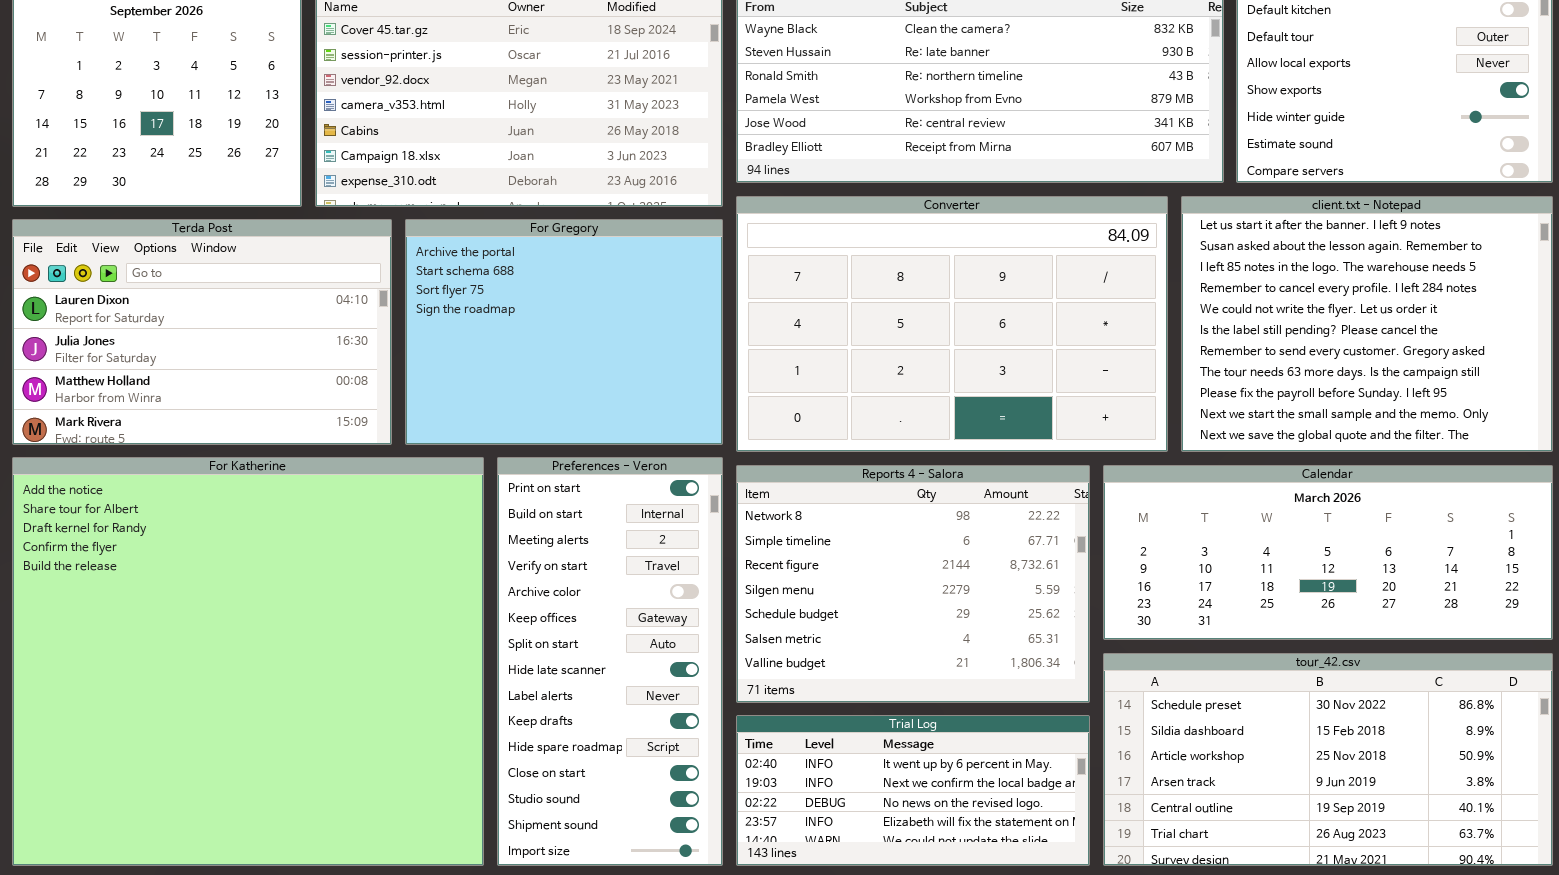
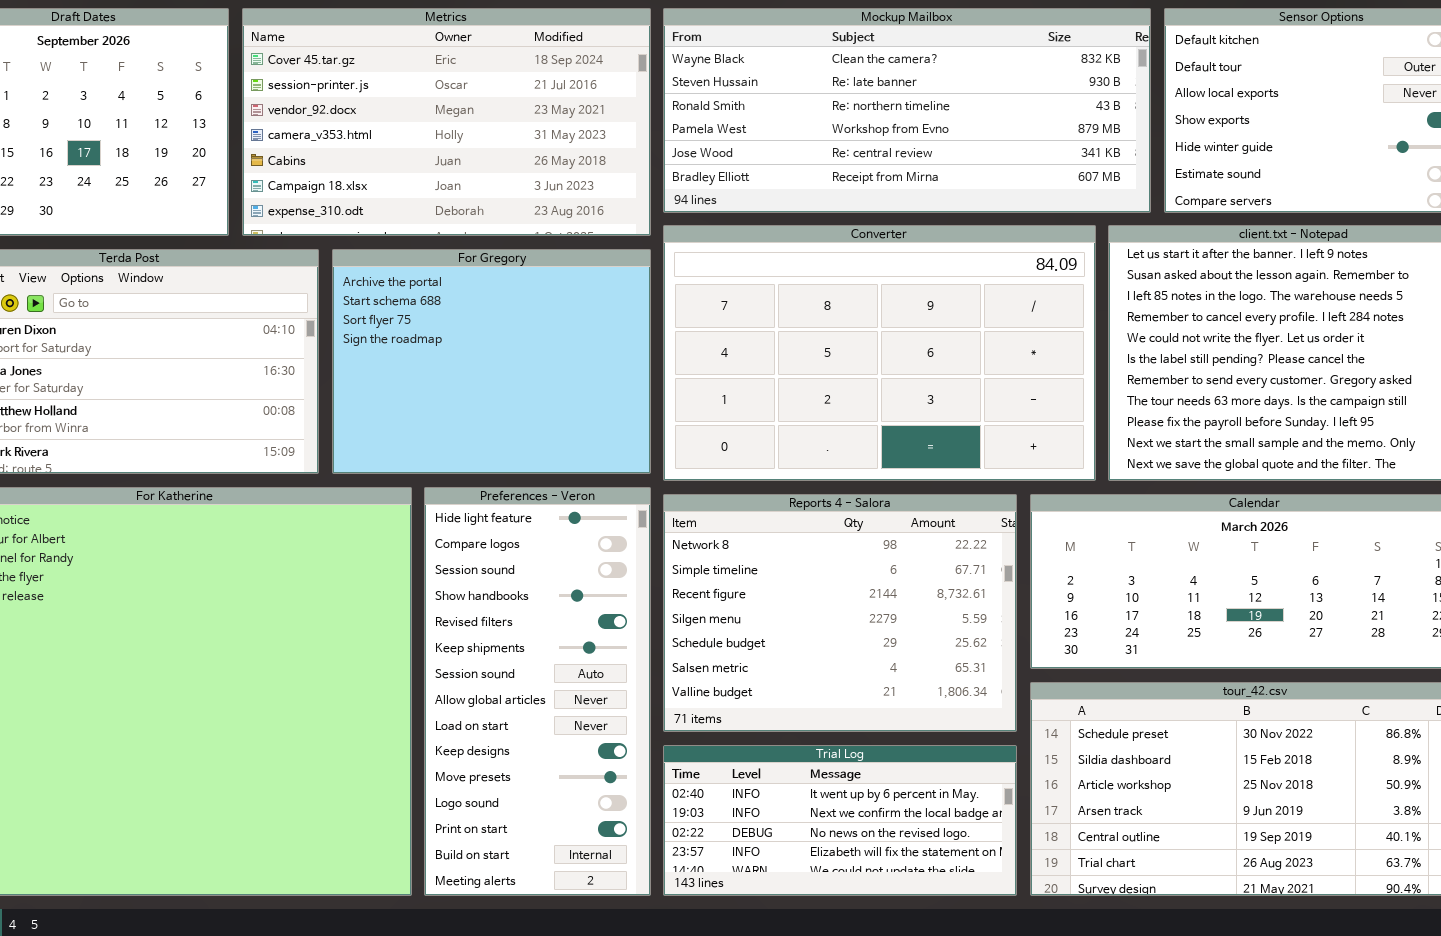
Preferences - Veron: [497,457,723,866] -> [424,487,651,896], scrolled up 12 rows

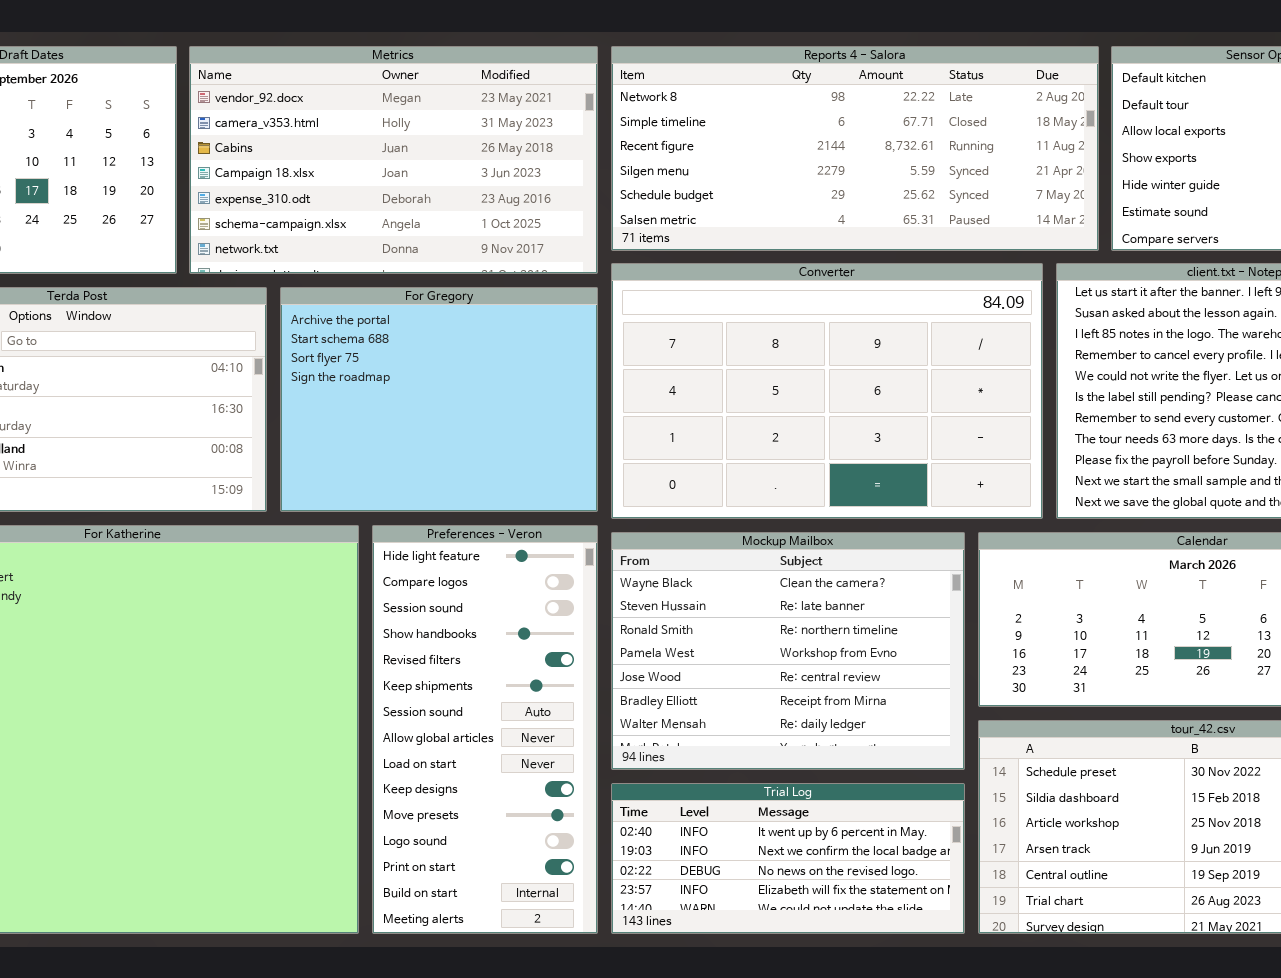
Metrics: [242,8,651,236] -> [189,46,598,274], scrolled down 2 rows
Mockup Mailbox: [663,8,1151,213] -> [611,532,965,770], moved, resized
Reports 4 - Salora: [663,494,1017,732] -> [611,46,1099,251], moved, resized

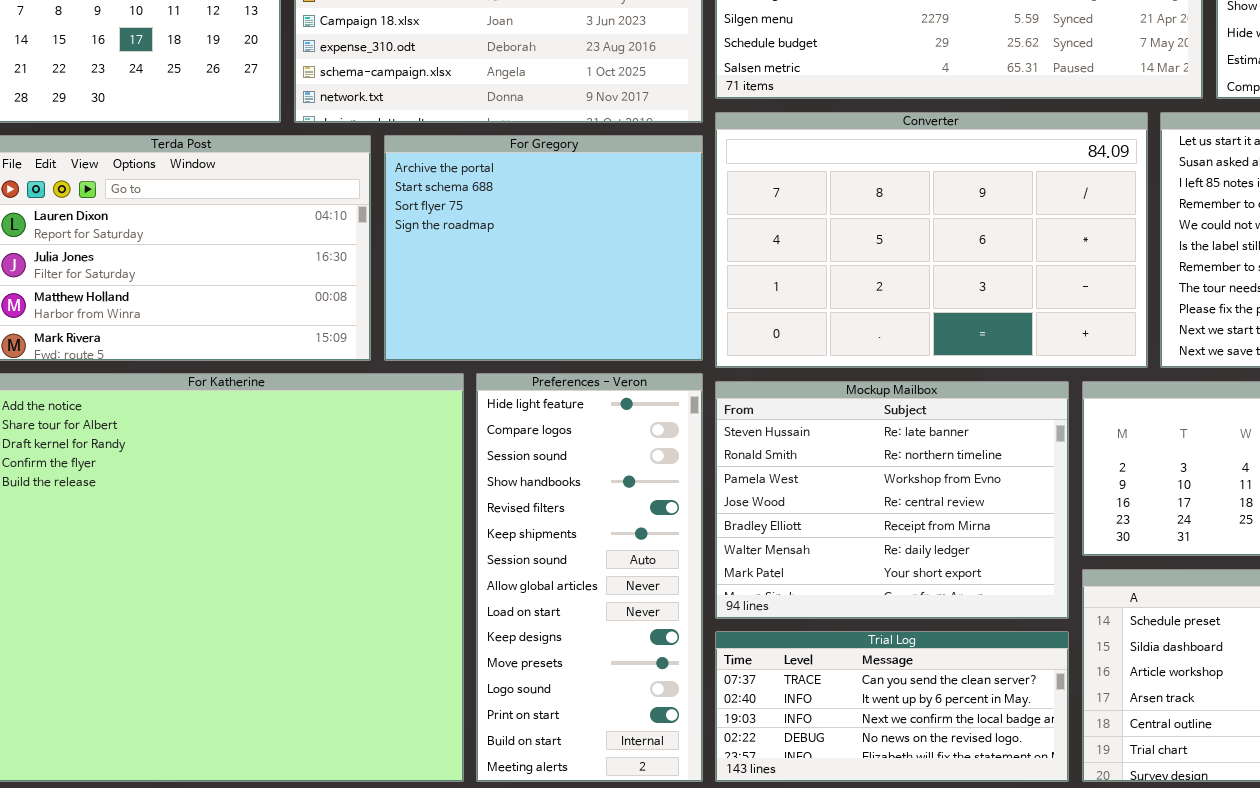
Mockup Mailbox: [611,532,965,770] -> [715,381,1069,619], scrolled down 1 row
Trial Log: [611,783,965,934] -> [715,631,1069,782], scrolled up 1 row

